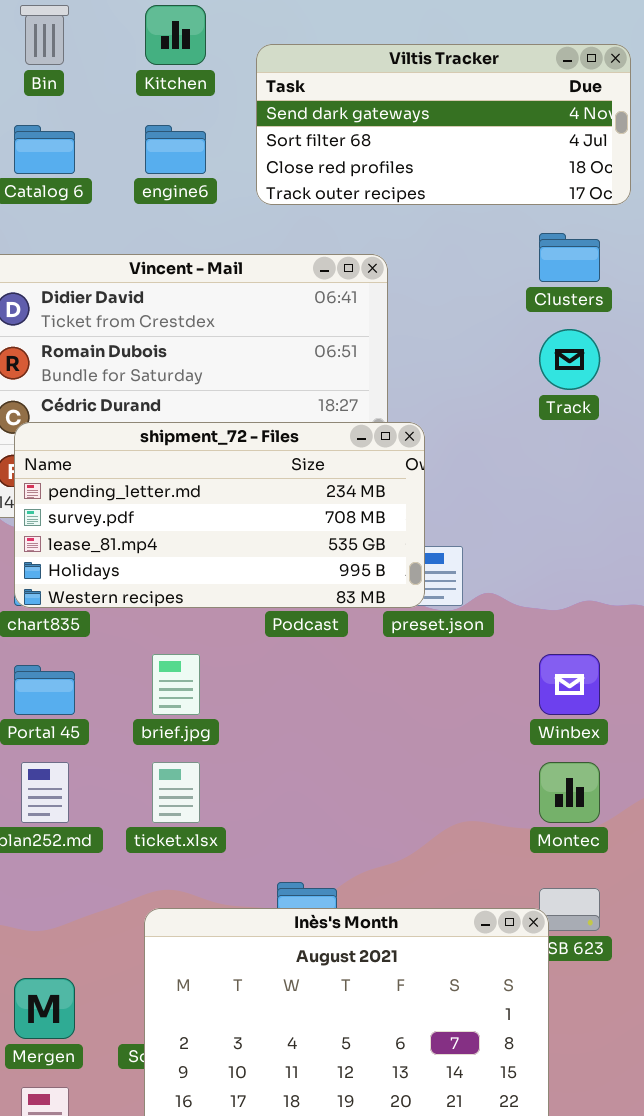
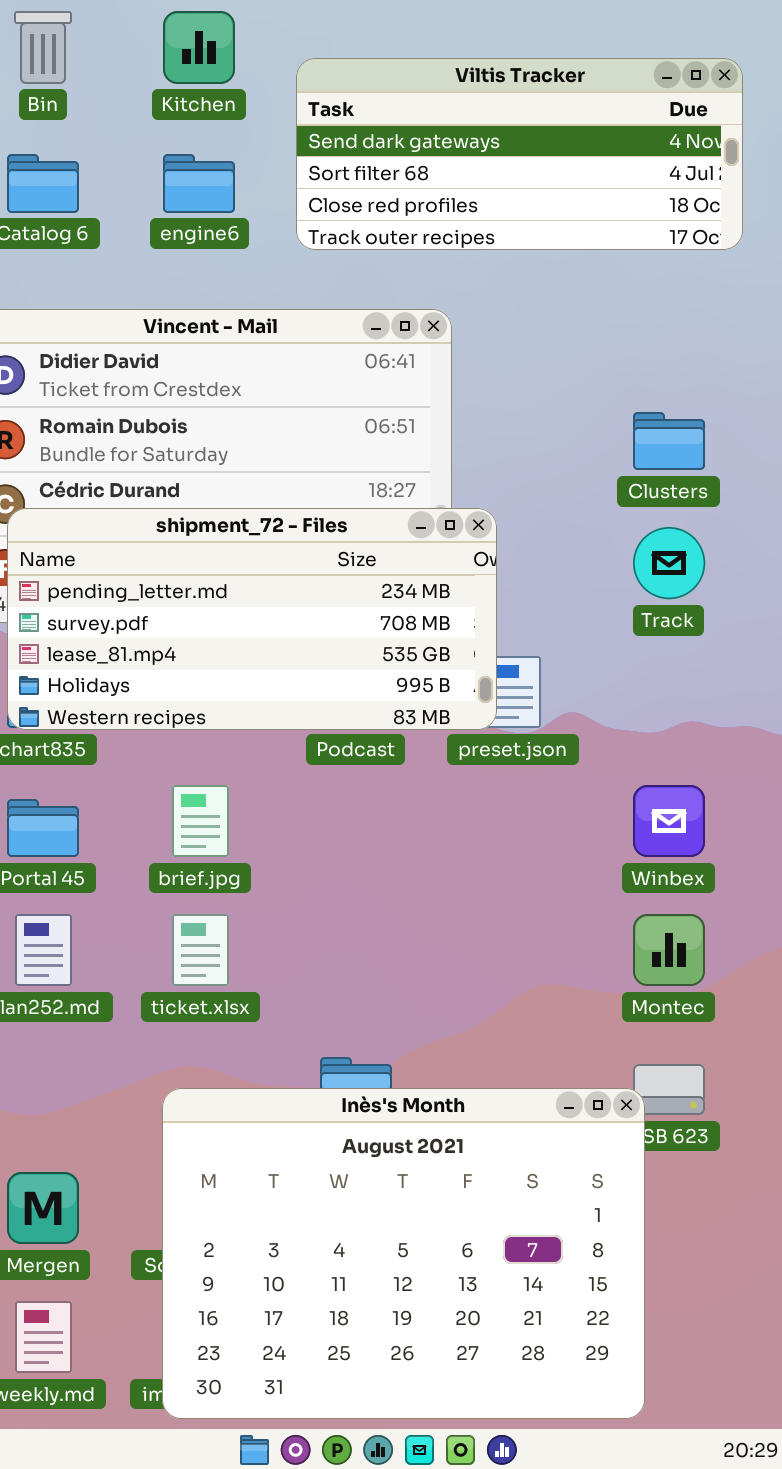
Clusters: [539,233,600,282] -> [633,412,705,470], moved
Track: [539,329,600,390] -> [633,527,705,599], moved

